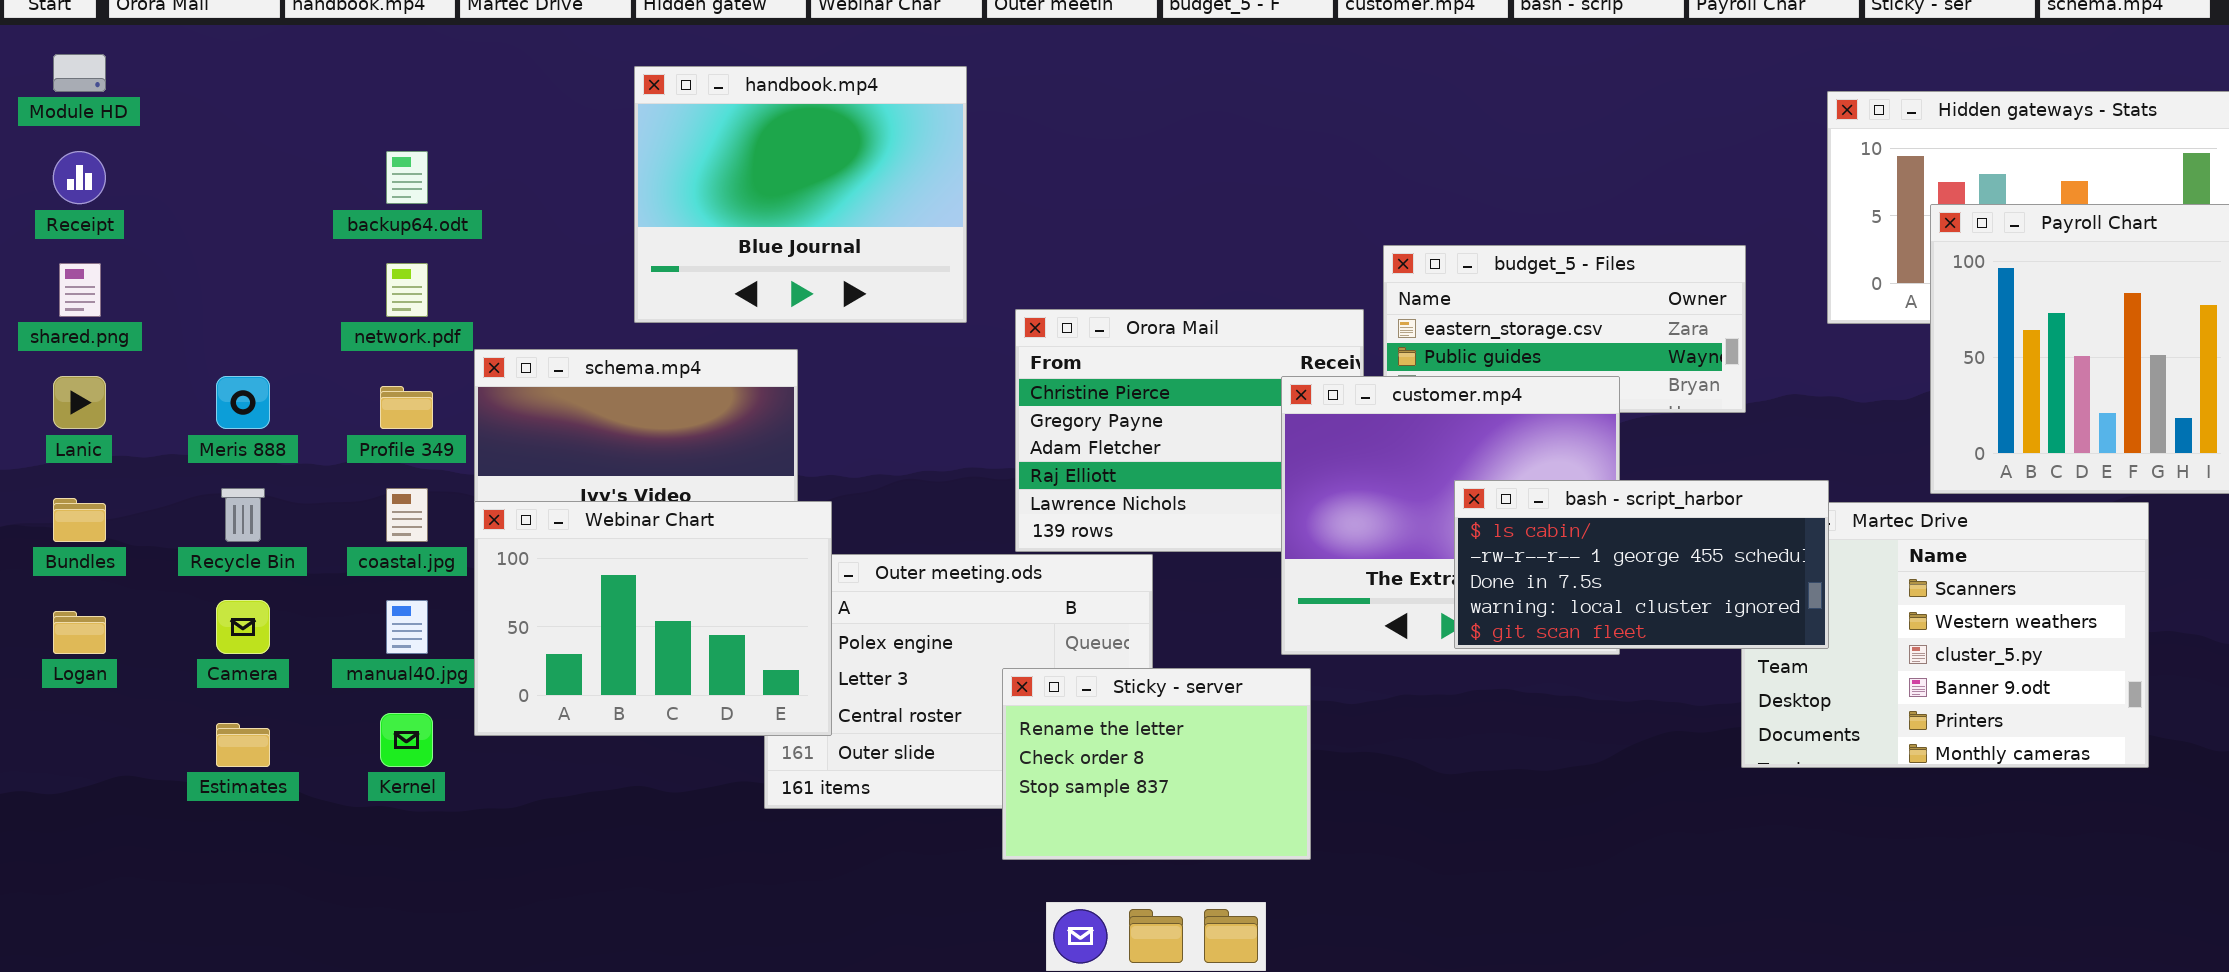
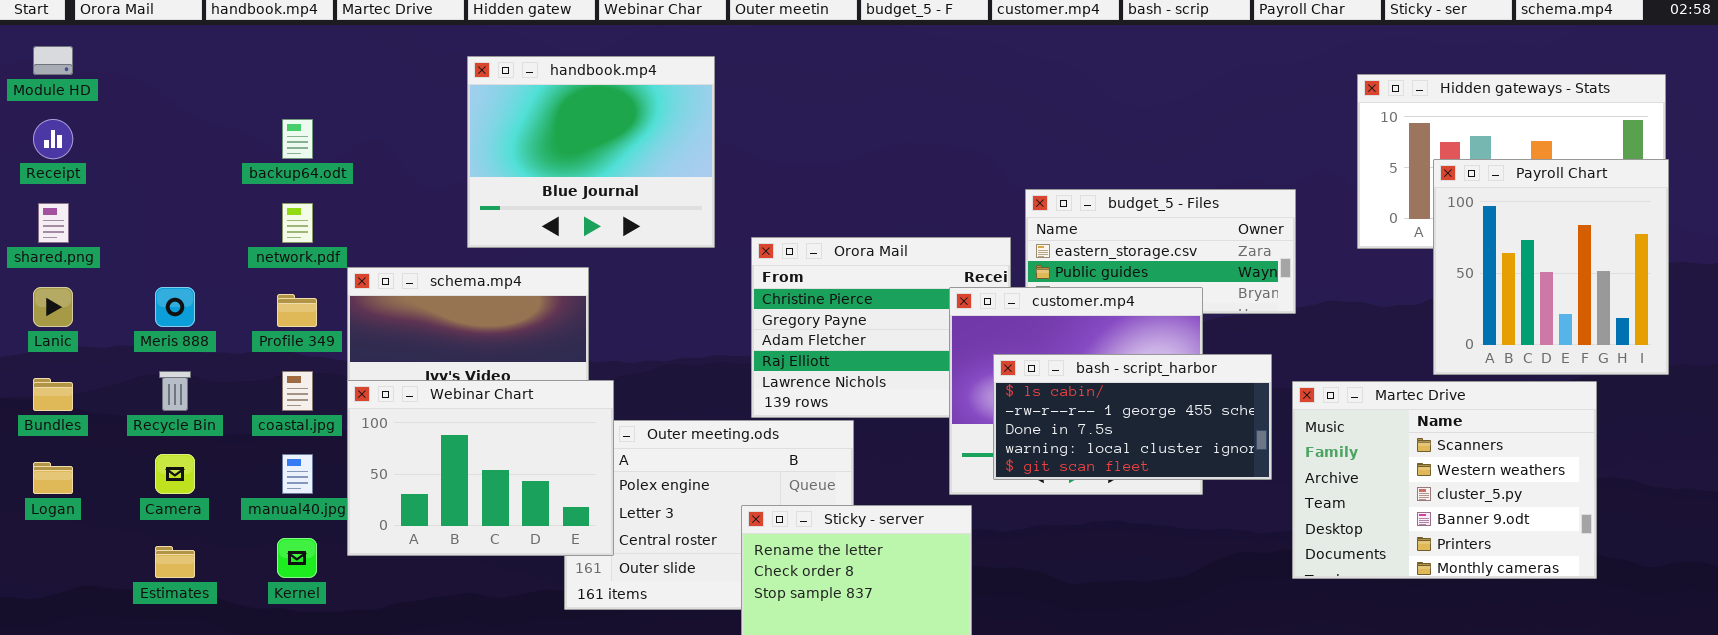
bash - script_harbor: [1454,480,1829,649] -> [993,354,1272,480], moved

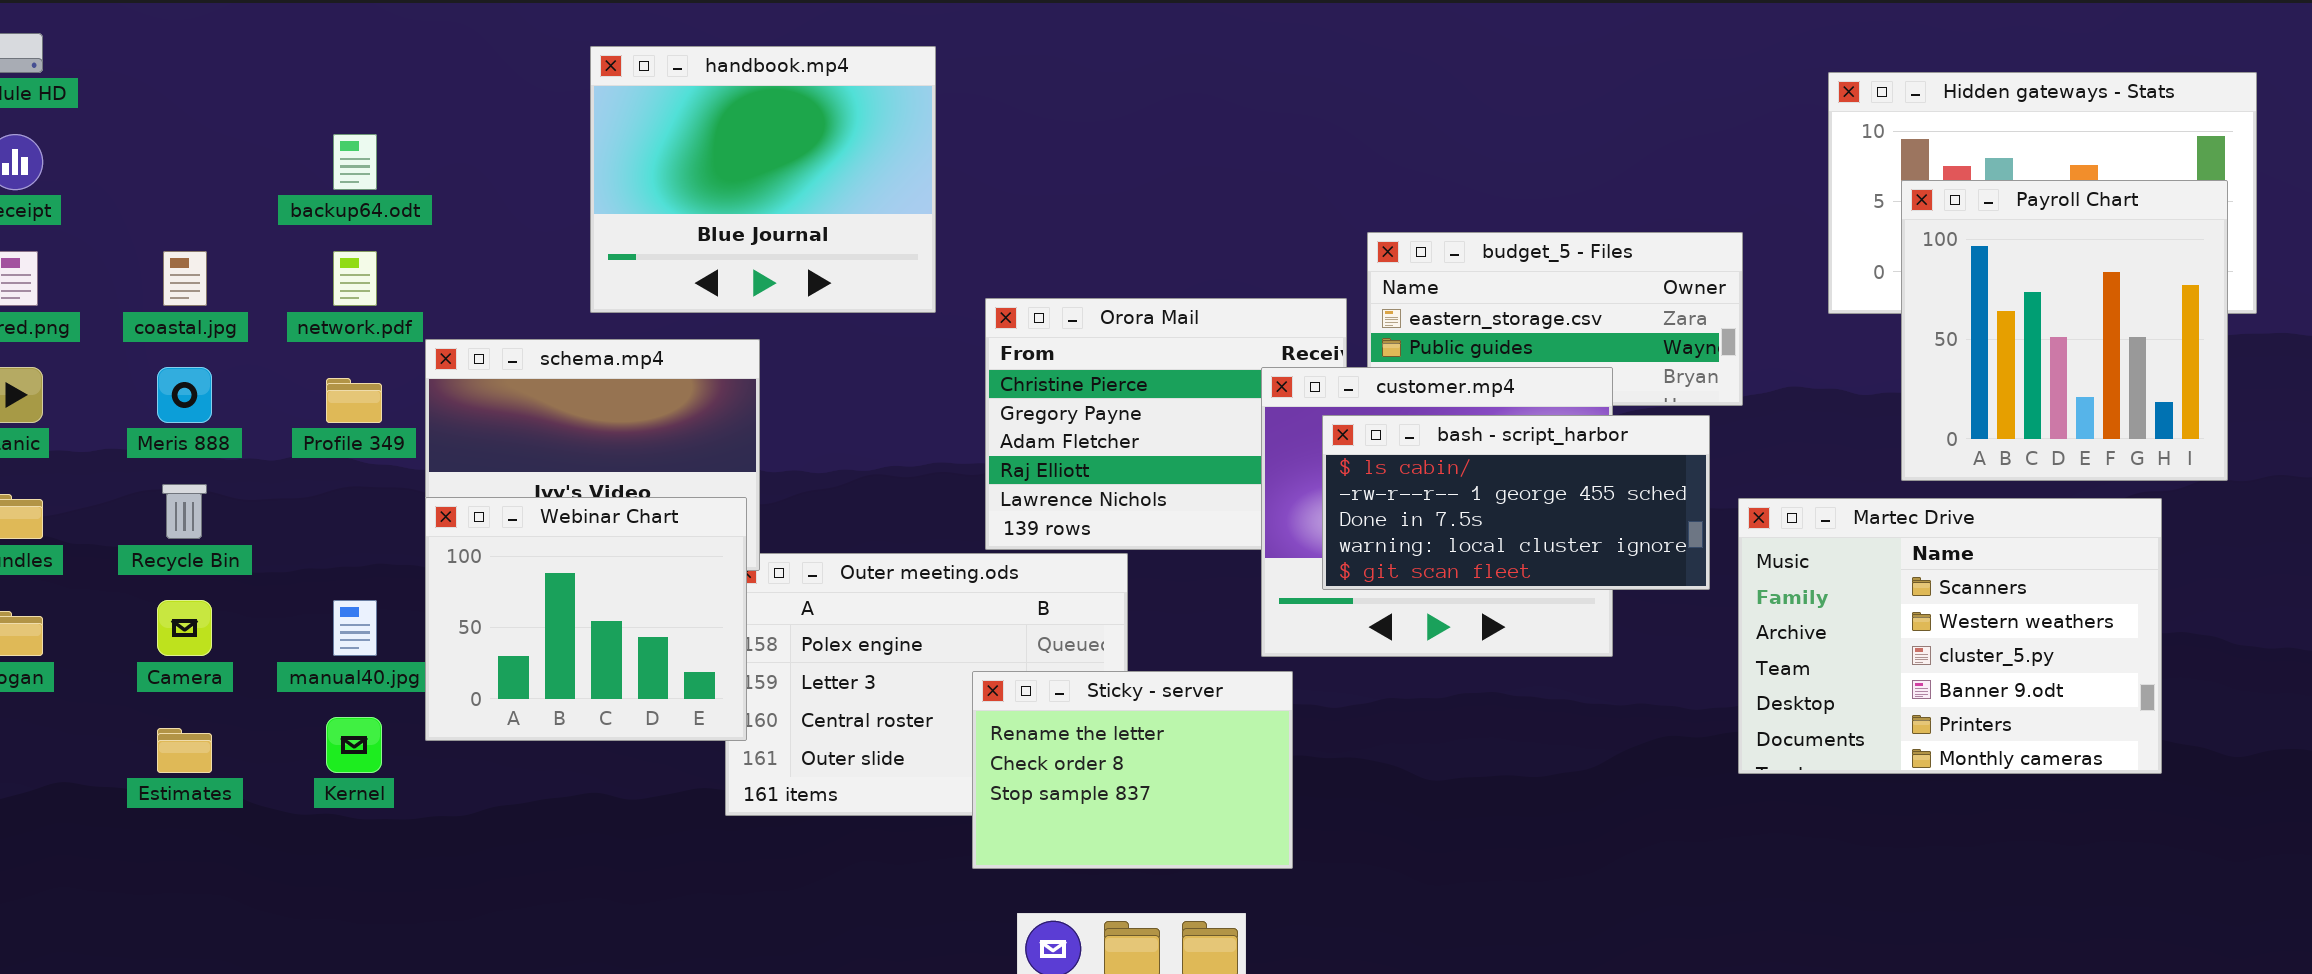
Payroll Chart: [1433,159,1669,375] -> [1901,180,2228,481], moved
bash - script_harbor: [993,354,1272,480] -> [1322,415,1710,590], moved
coastal.jpg: [282,371,313,411] -> [163,251,207,306], moved
Webinar Chart: [347,380,614,556] -> [425,497,747,741], resized

